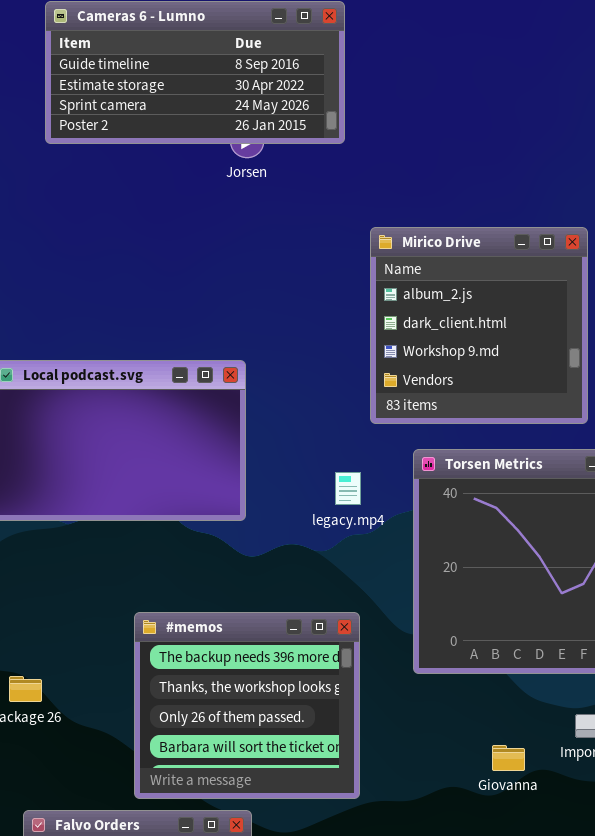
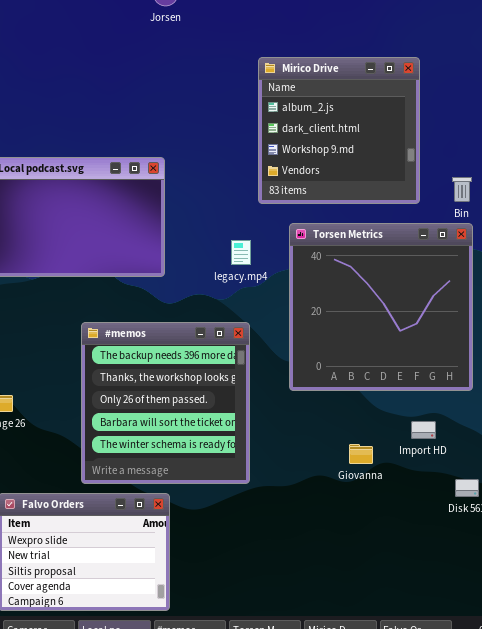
#memos: [134,612,360,799] -> [81,322,250,484], resized

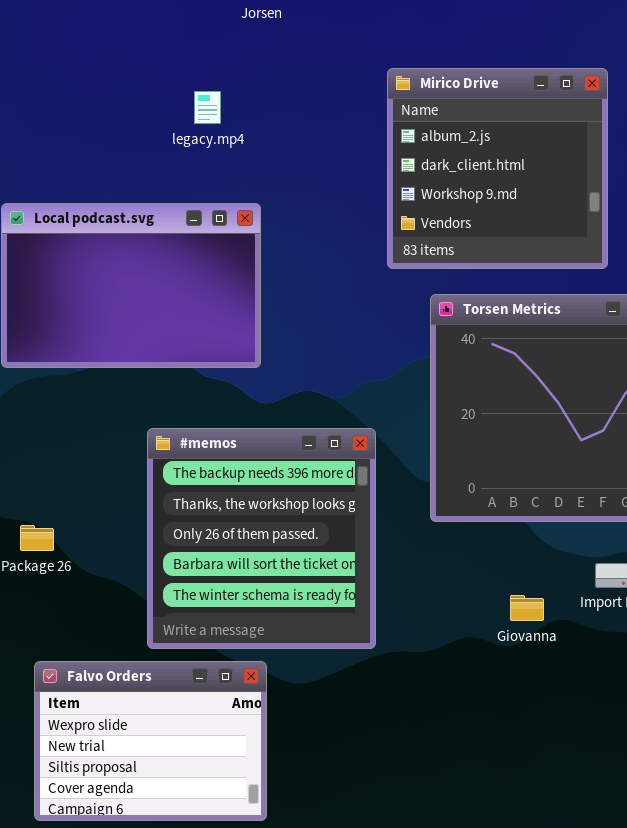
legacy.mp4: [231,240,251,265] -> [194,91,221,124], moved

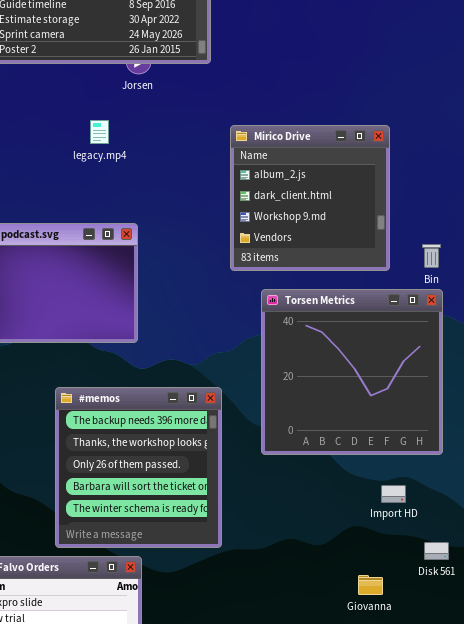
legacy.mp4: [194,91,221,124] -> [90,120,109,144], moved
Giovanna: [510,595,544,621] -> [358,575,383,595], moved

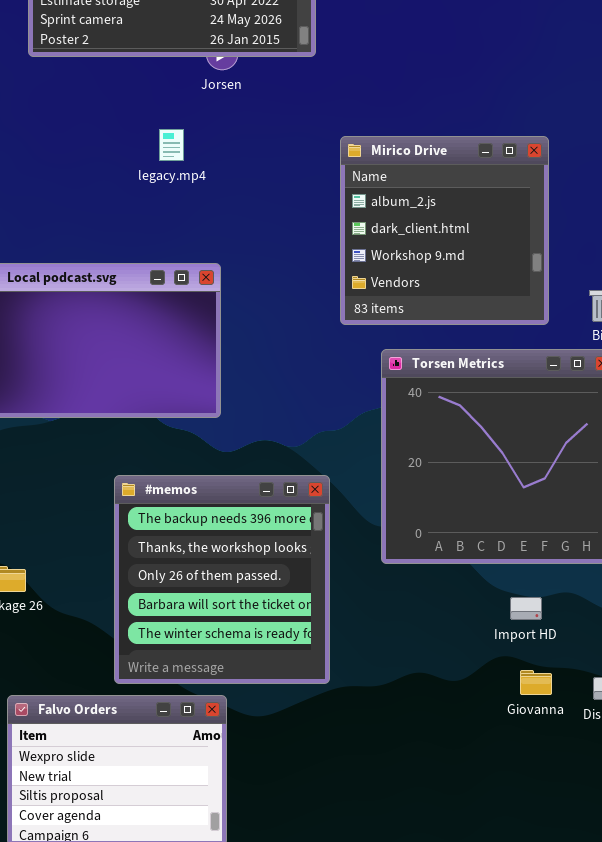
Import HD: [381,485,406,503] -> [510,597,542,620], moved
Giovanna: [358,575,383,595] -> [520,670,552,695], moved

